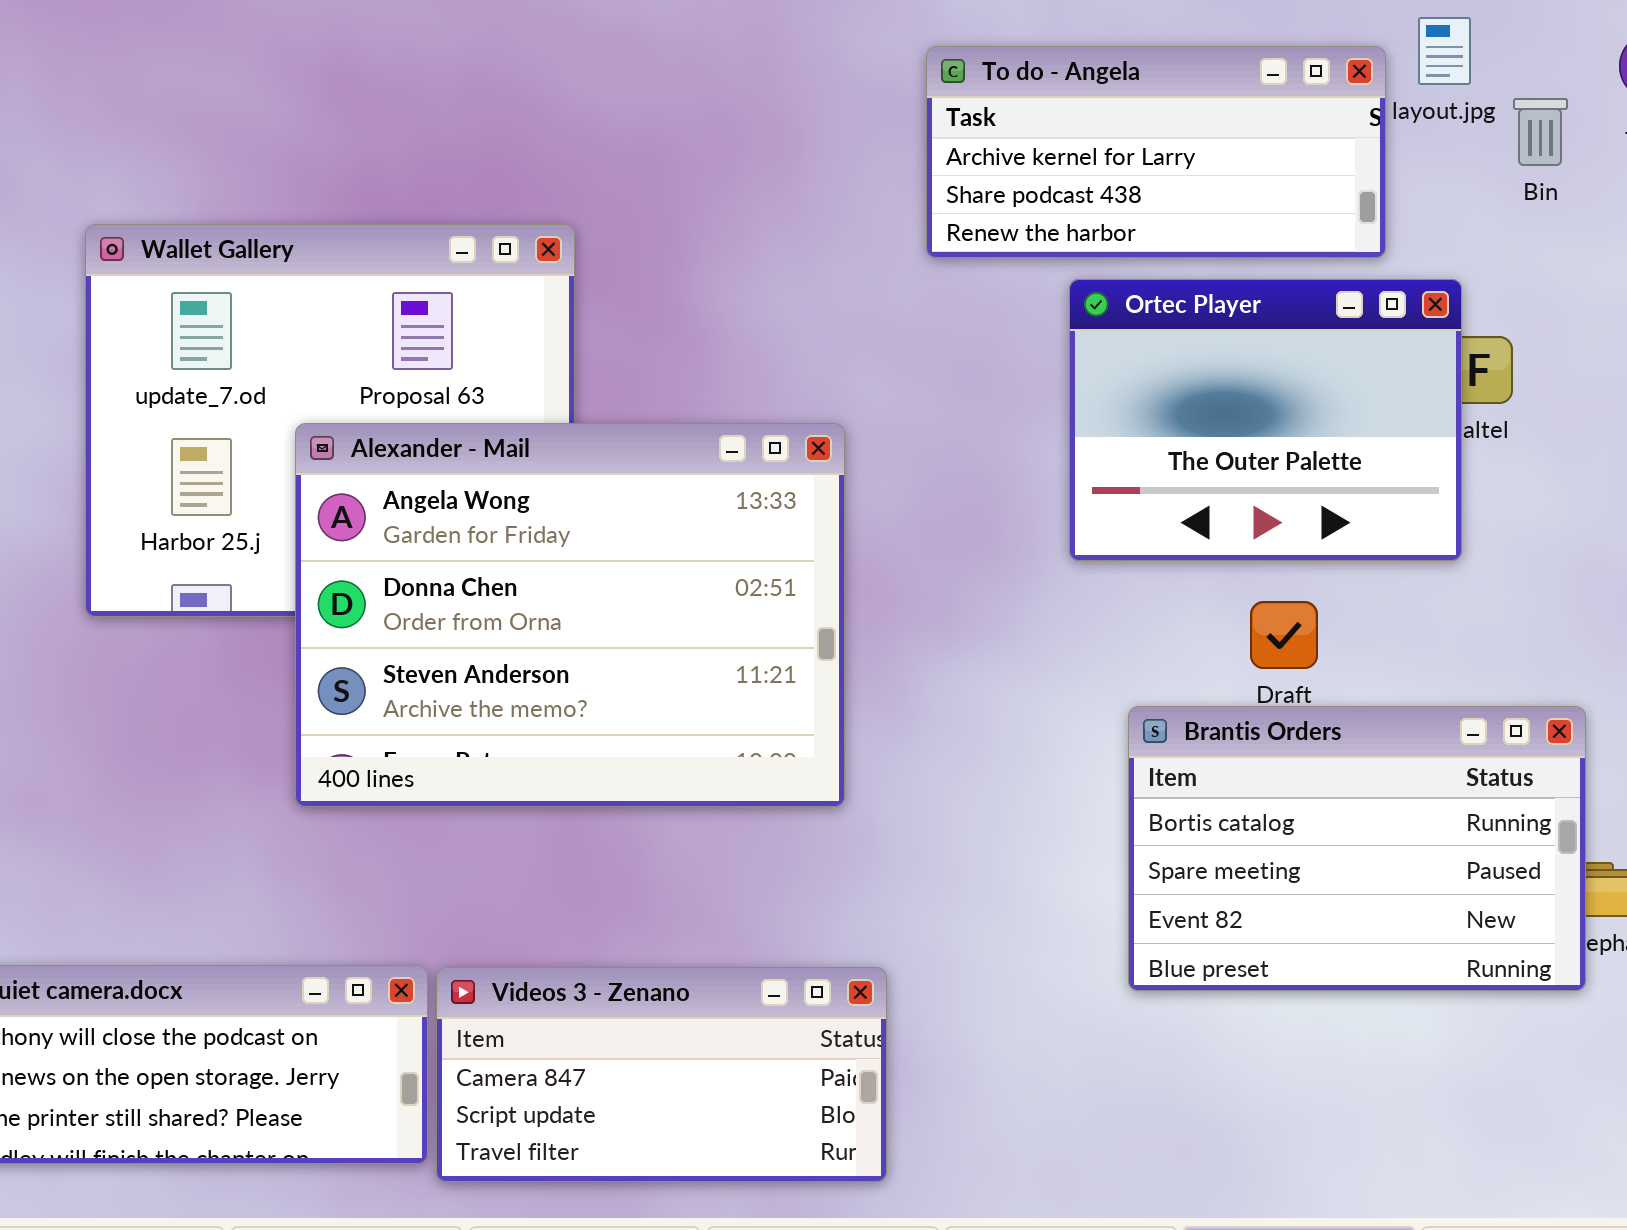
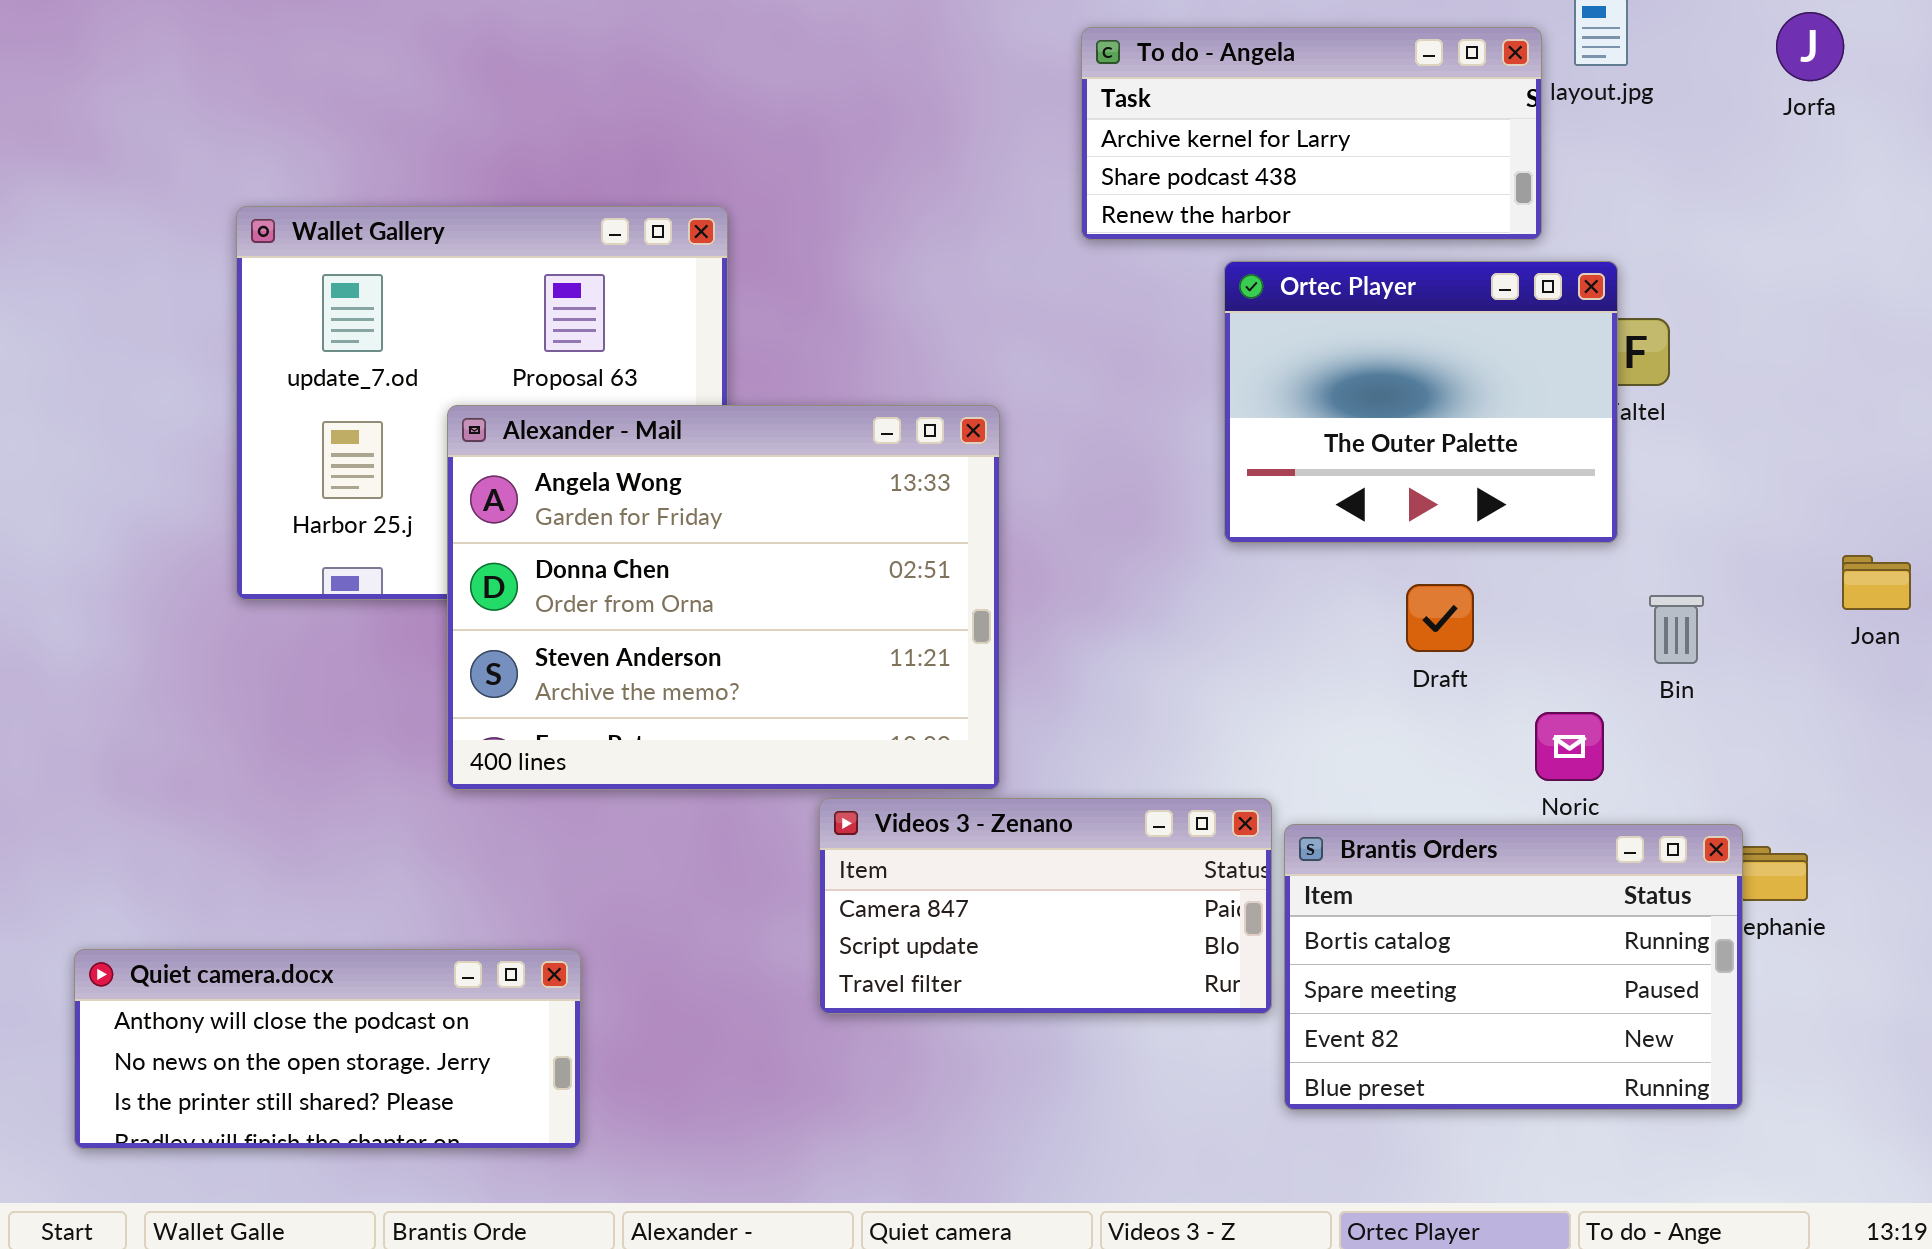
Bin: [1513,98,1568,166] -> [1649,595,1704,664], moved
Brantis Orders: [1128,706,1586,991] -> [1284,824,1743,1110], moved
Videos 3 - Zenano: [436,967,887,1182] -> [819,798,1272,1014], moved

